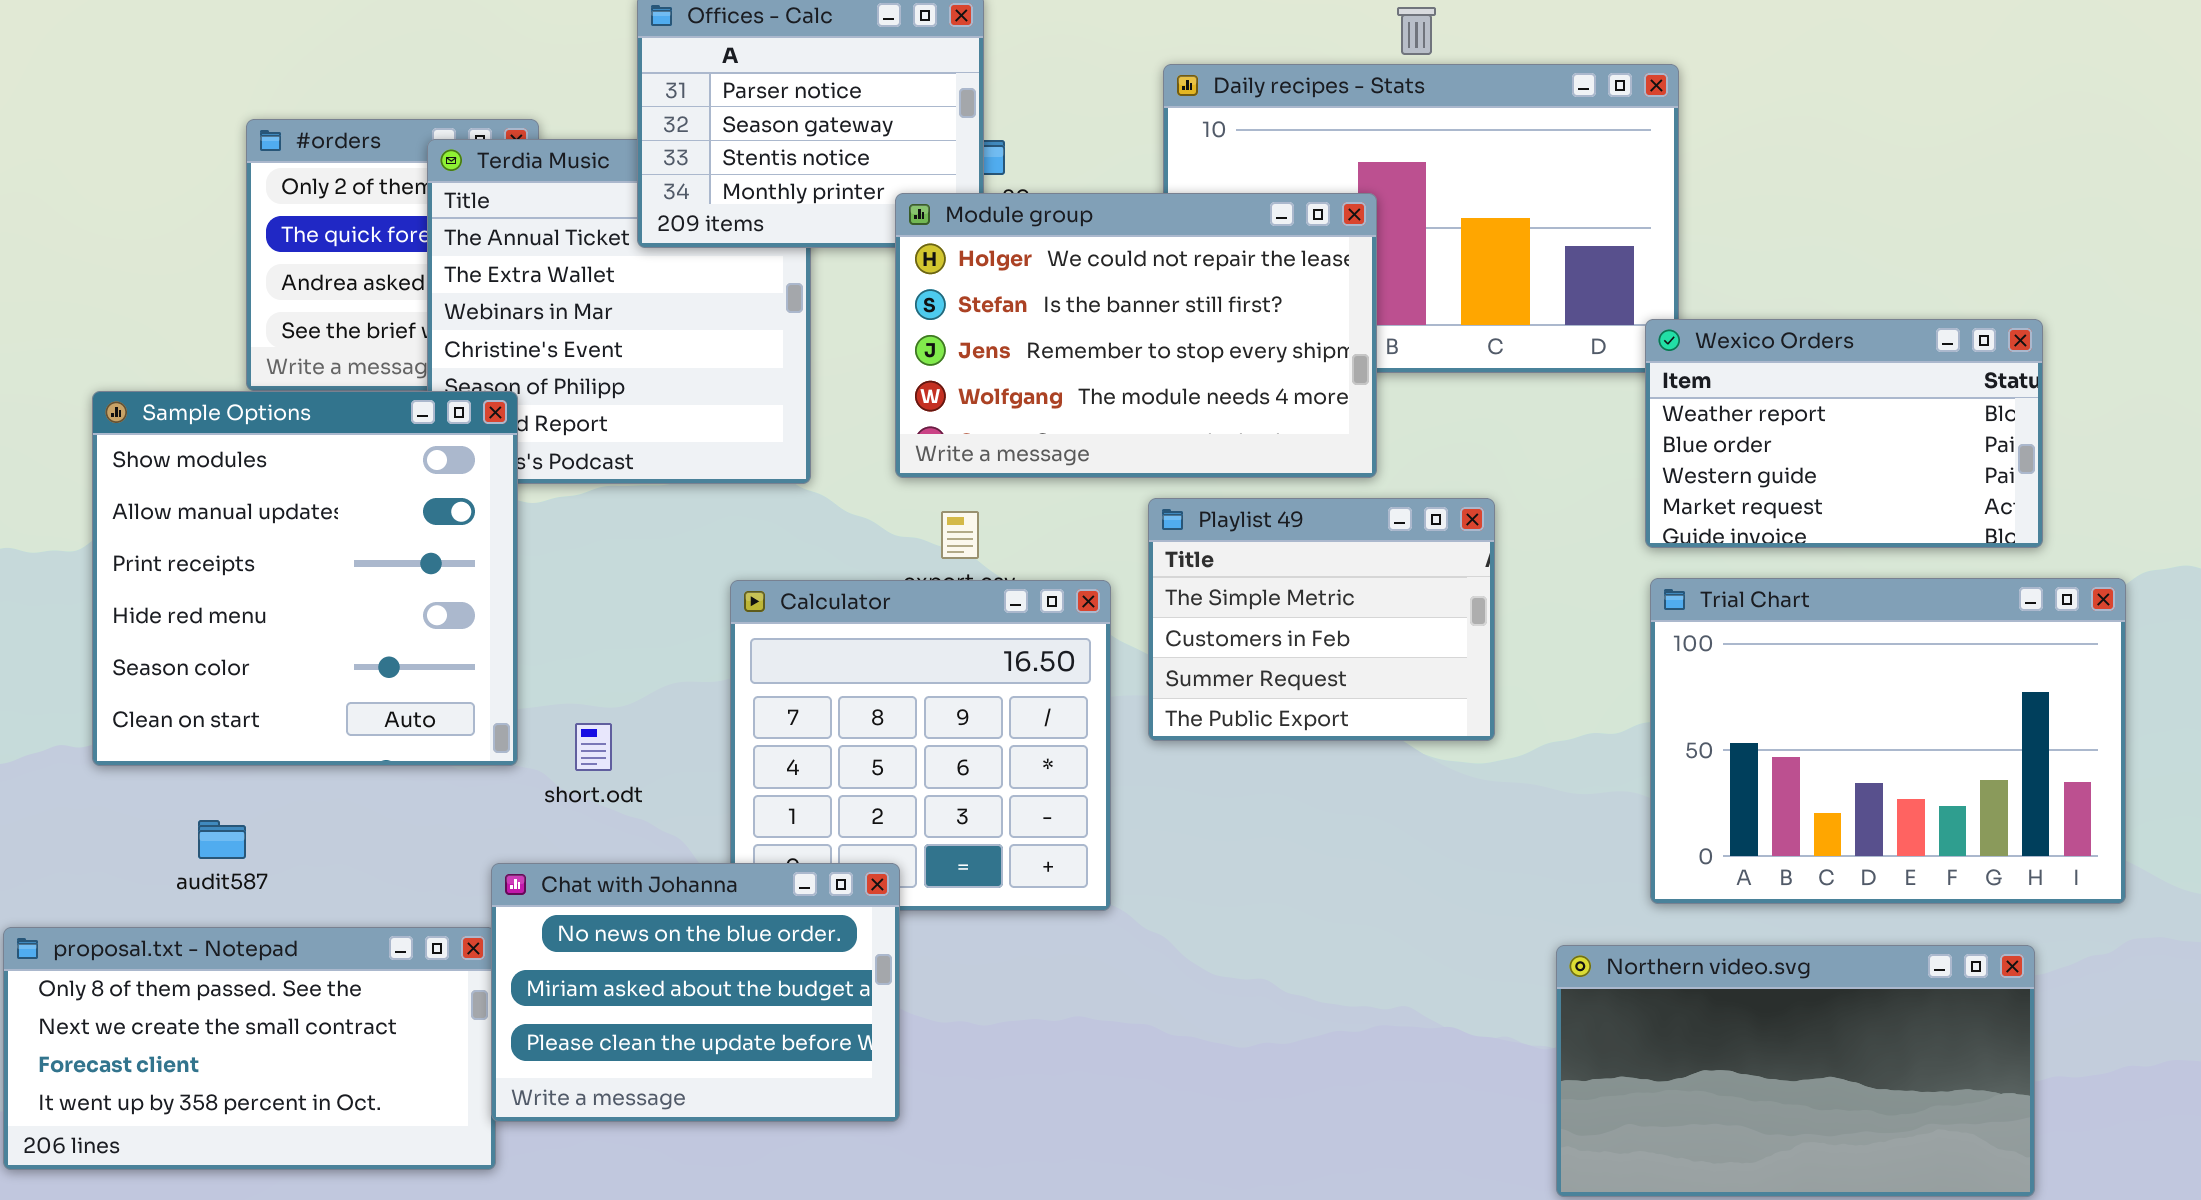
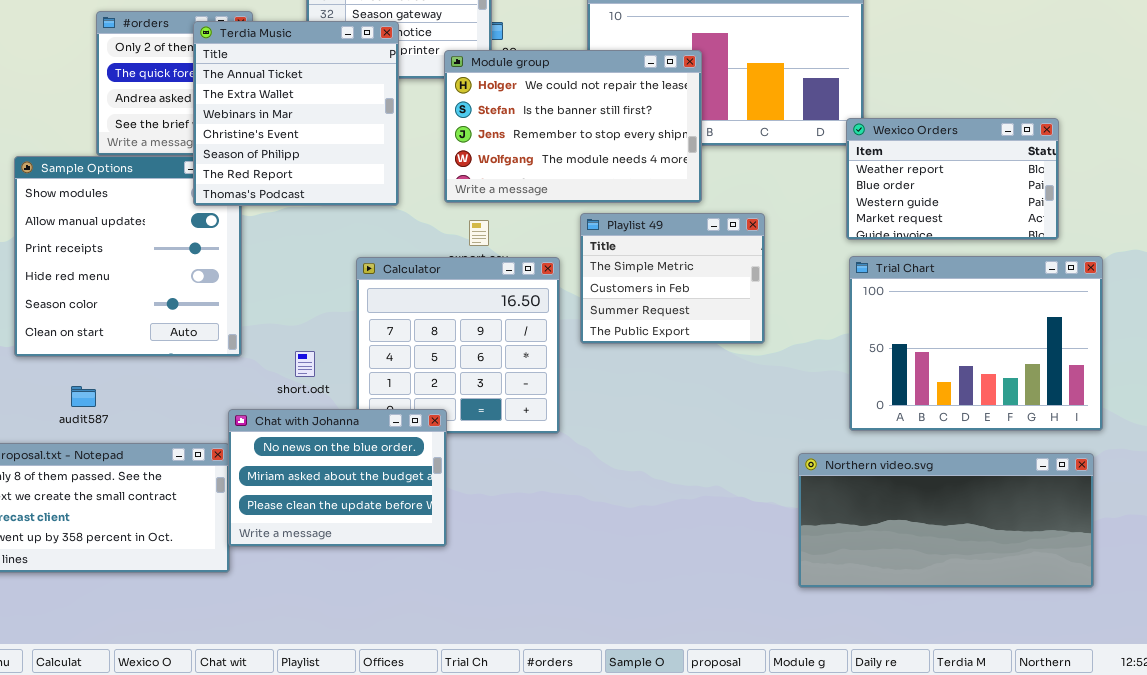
Terdia Music: [427,139,811,484] -> [193,21,399,206], raised
short.odt: [575,723,612,771] -> [295,351,315,377], moved
Northern video.svg: [1556,945,2035,1197] -> [798,453,1094,588], resized

